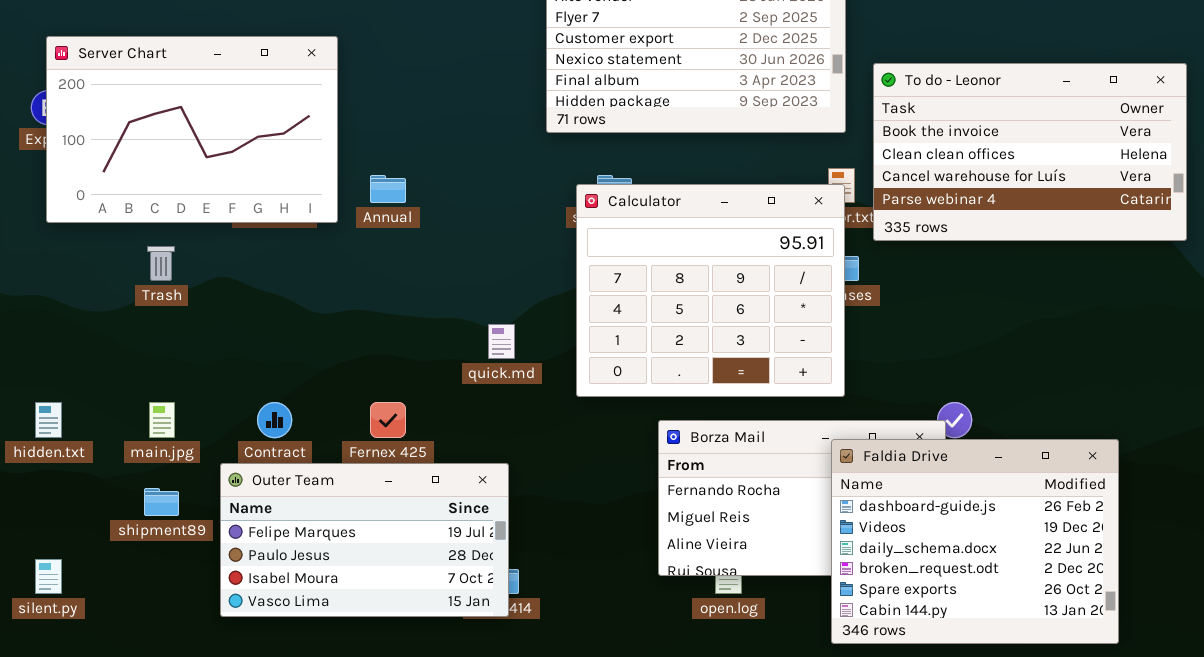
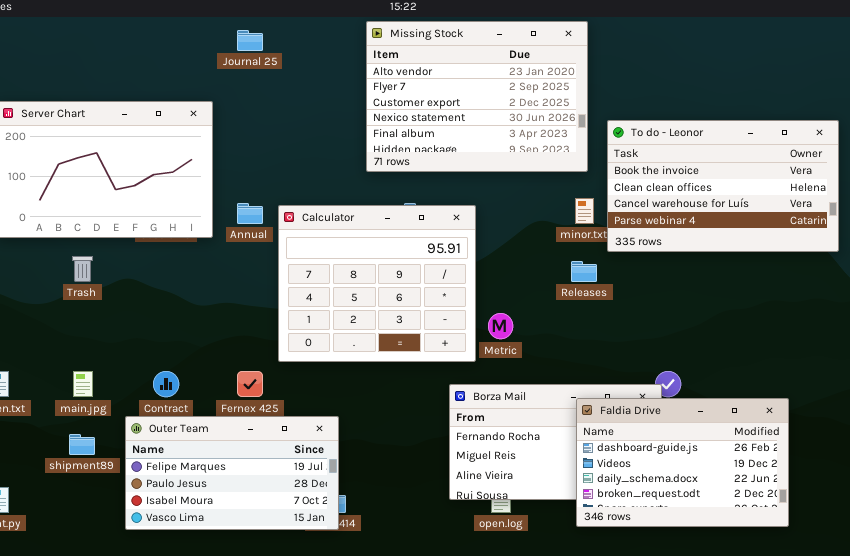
Calculator: [576,184,845,397] -> [278,205,476,362], moved
Faldia Drive: [831,439,1119,644] -> [576,398,789,527], resized

